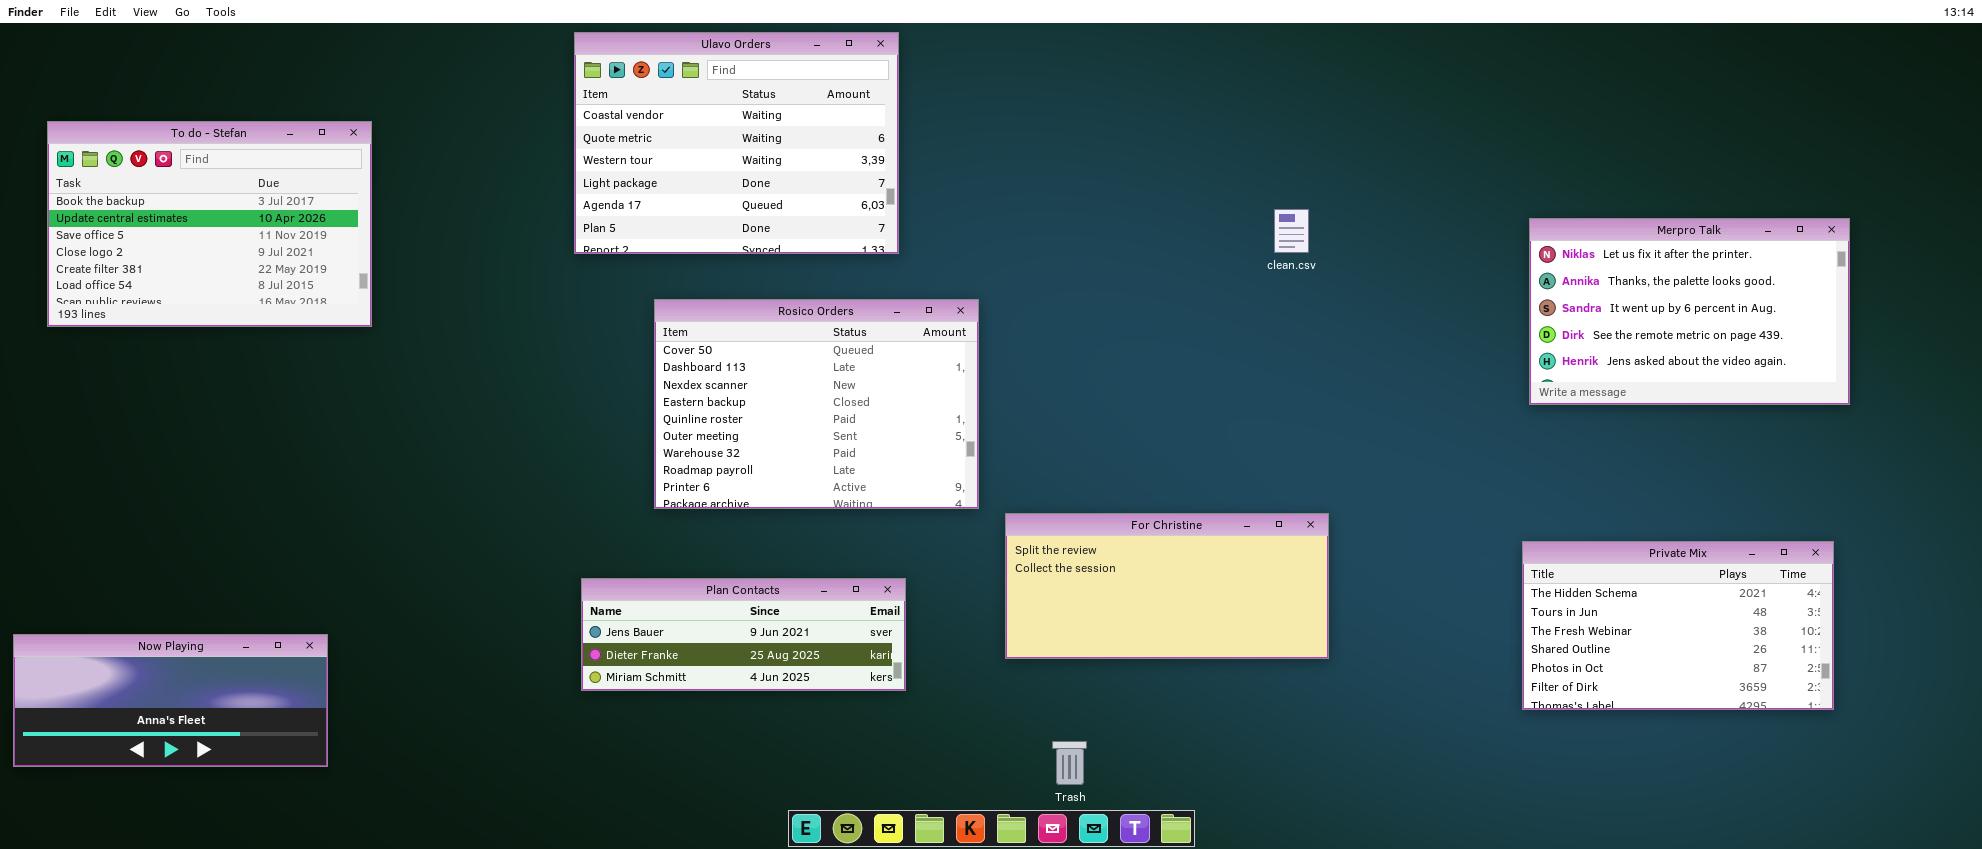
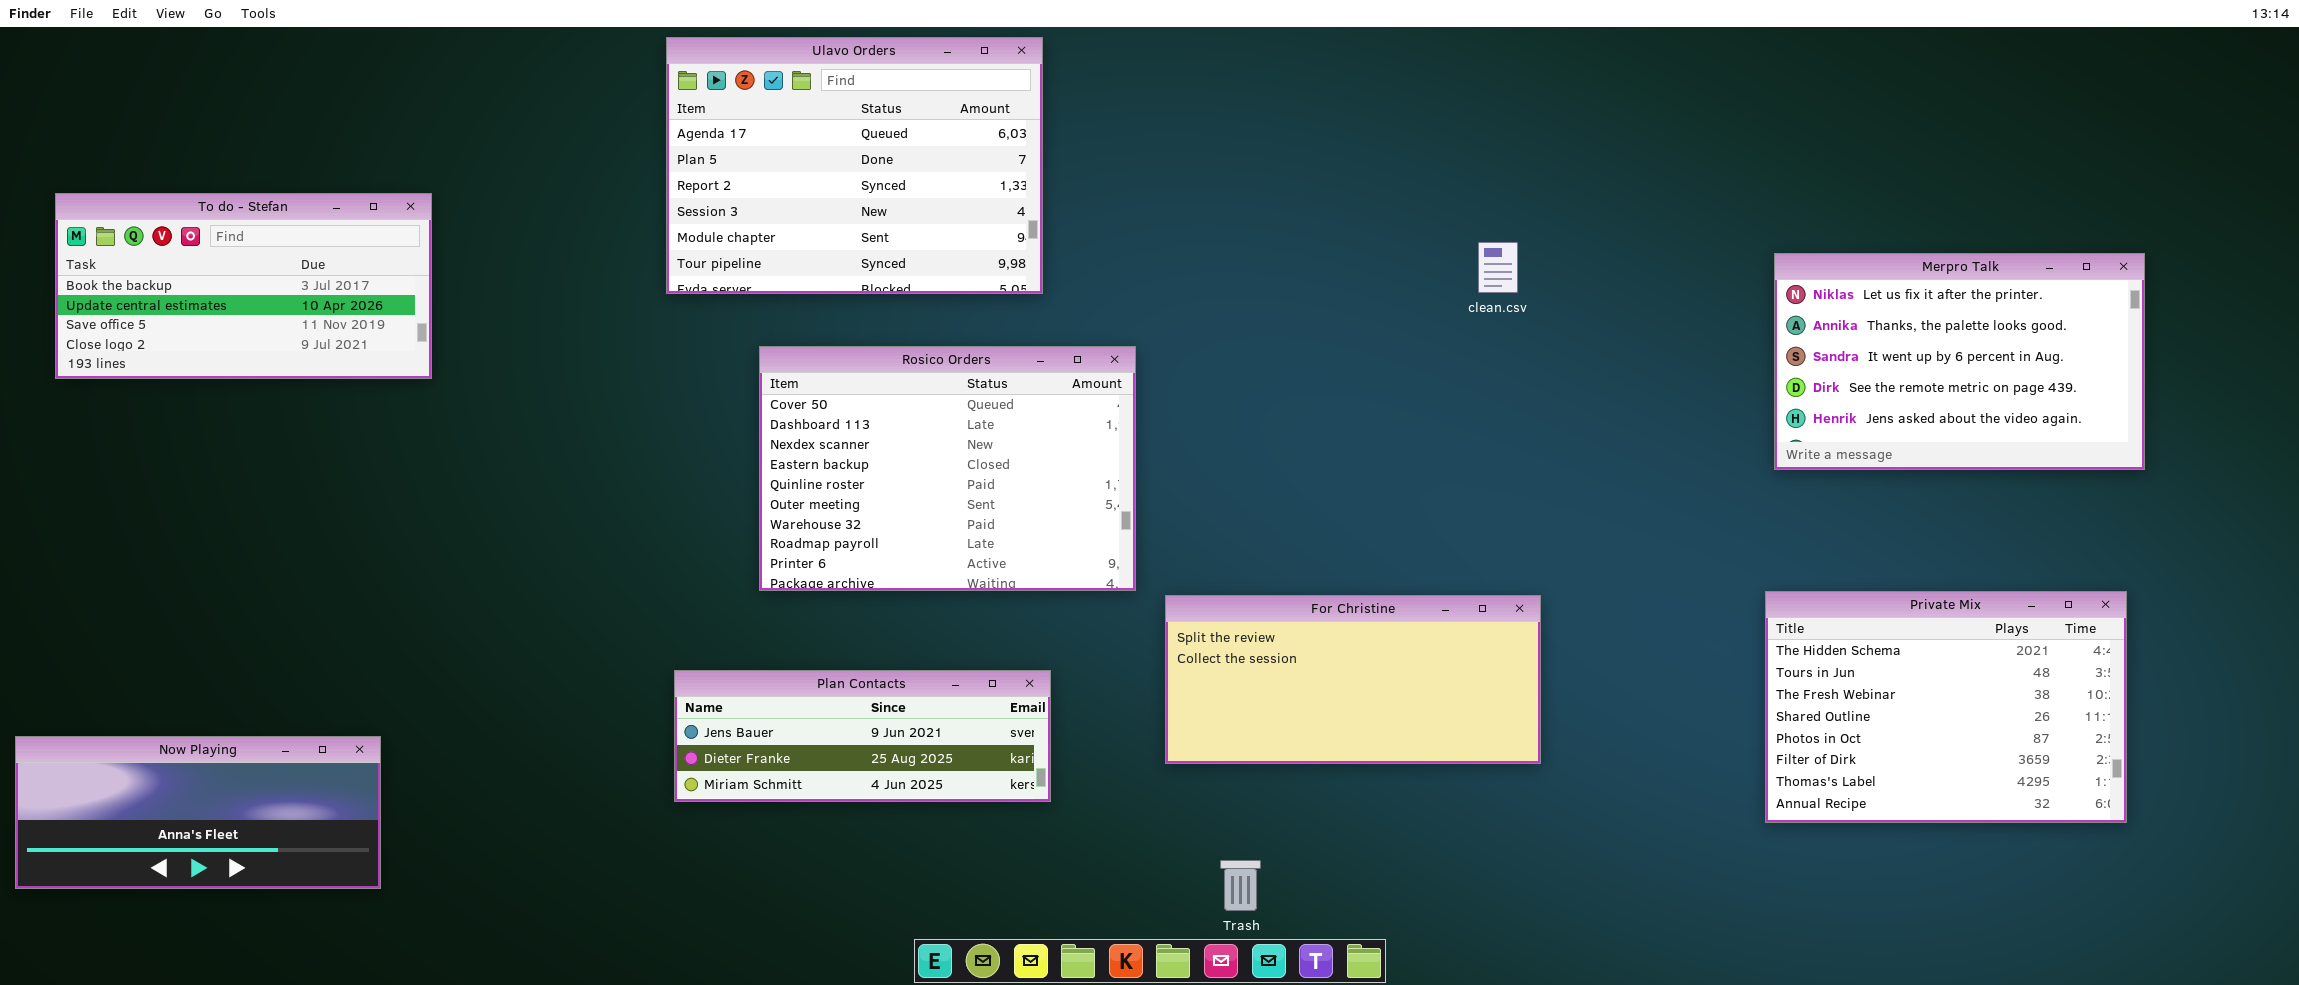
Ulavo Orders: [574,32,899,254] -> [666,37,1043,294], scrolled down 4 rows
To do - Stefan: [47,121,372,327] -> [55,193,432,379], resized
Private Mix: [1522,541,1834,710] -> [1765,591,2127,823], resized

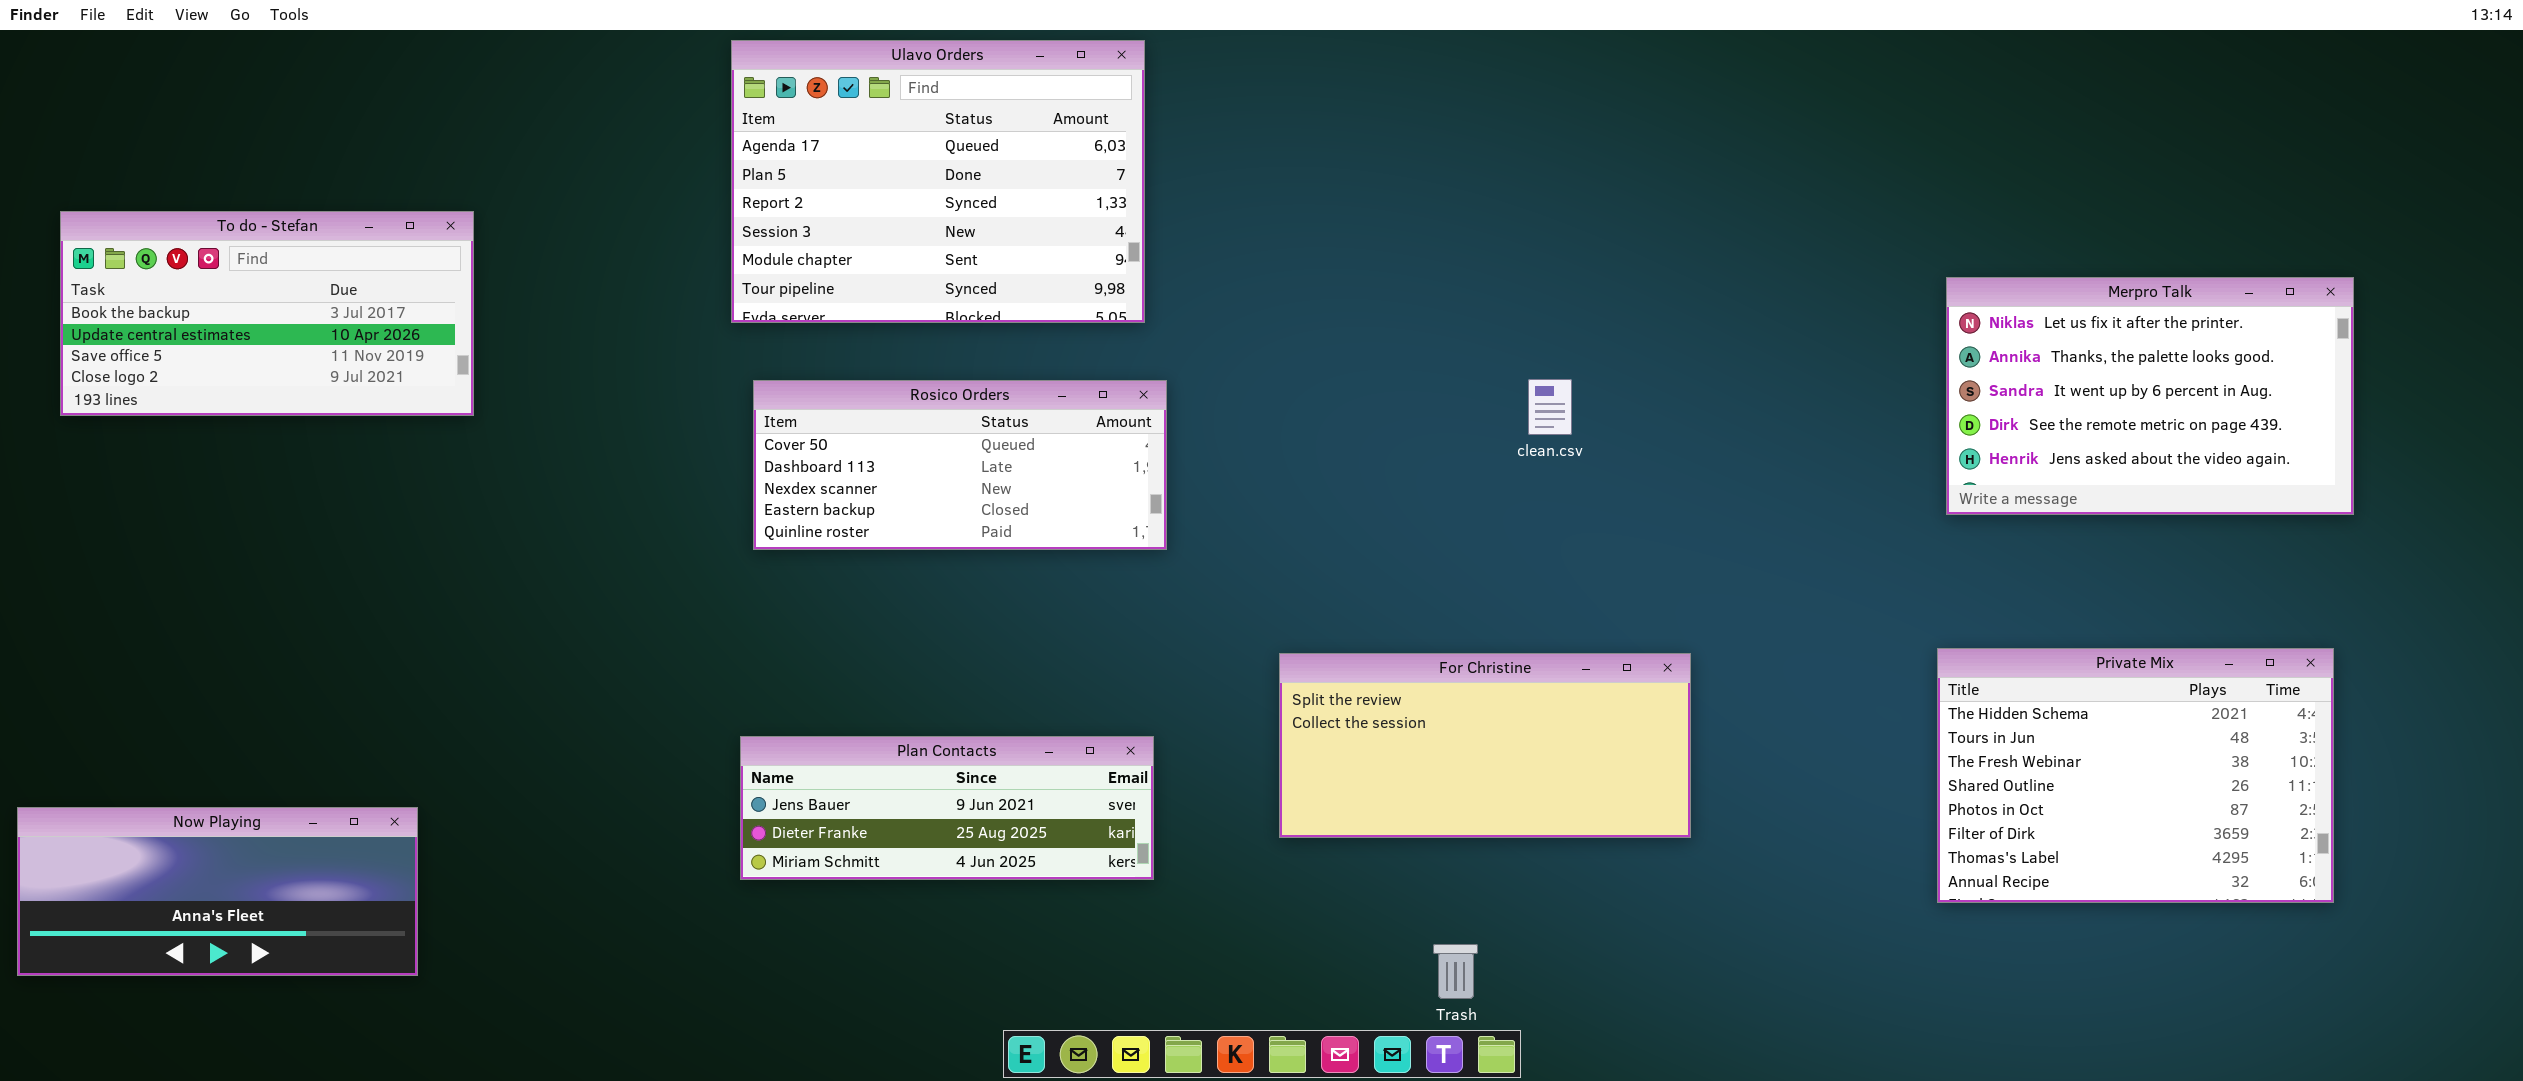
clean.csv: [1478,242,1518,293] -> [1528,379,1572,435], moved
Rosico Orders: [759,346,1136,591] -> [753,380,1167,550], moved, resized
Trash: [1220,860,1261,911] -> [1433,944,1478,999], moved

